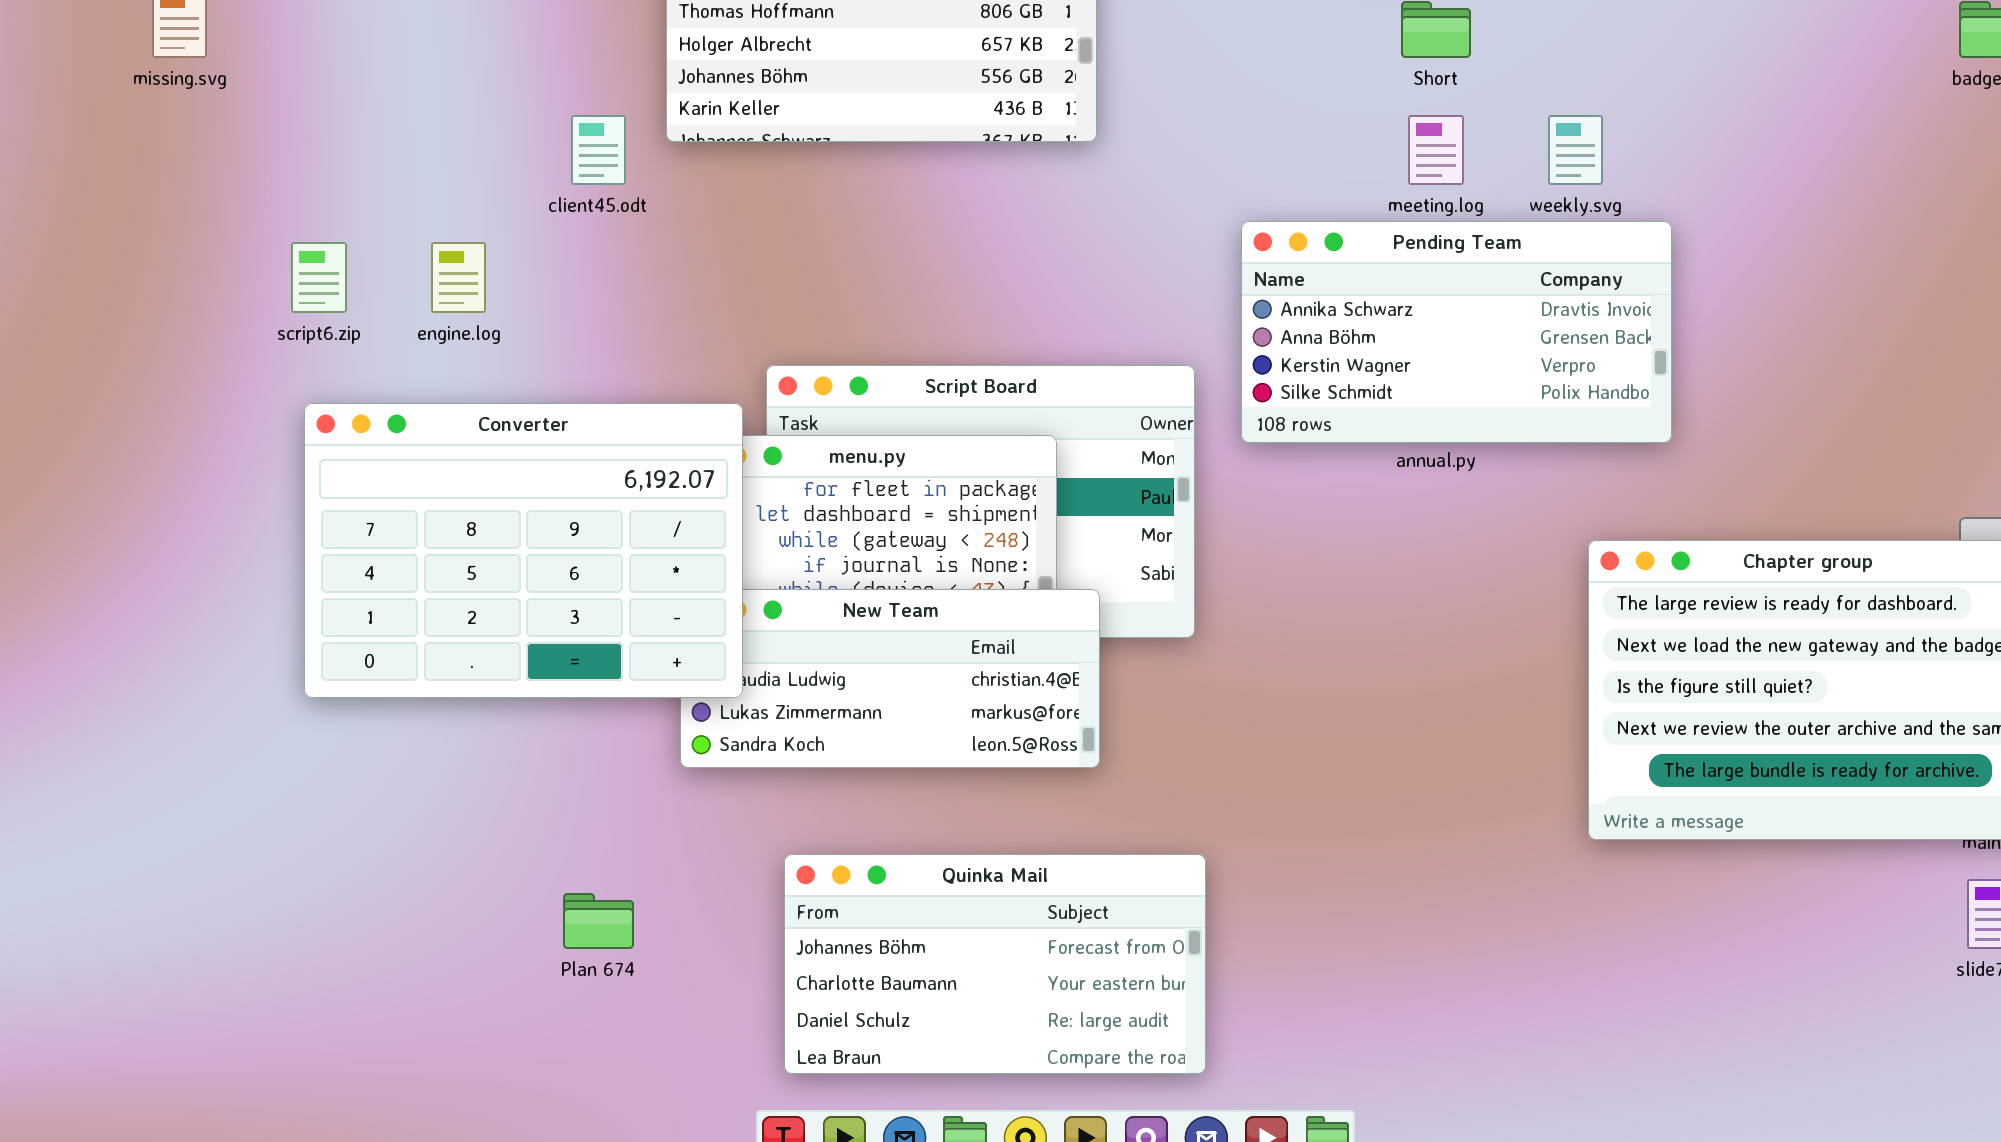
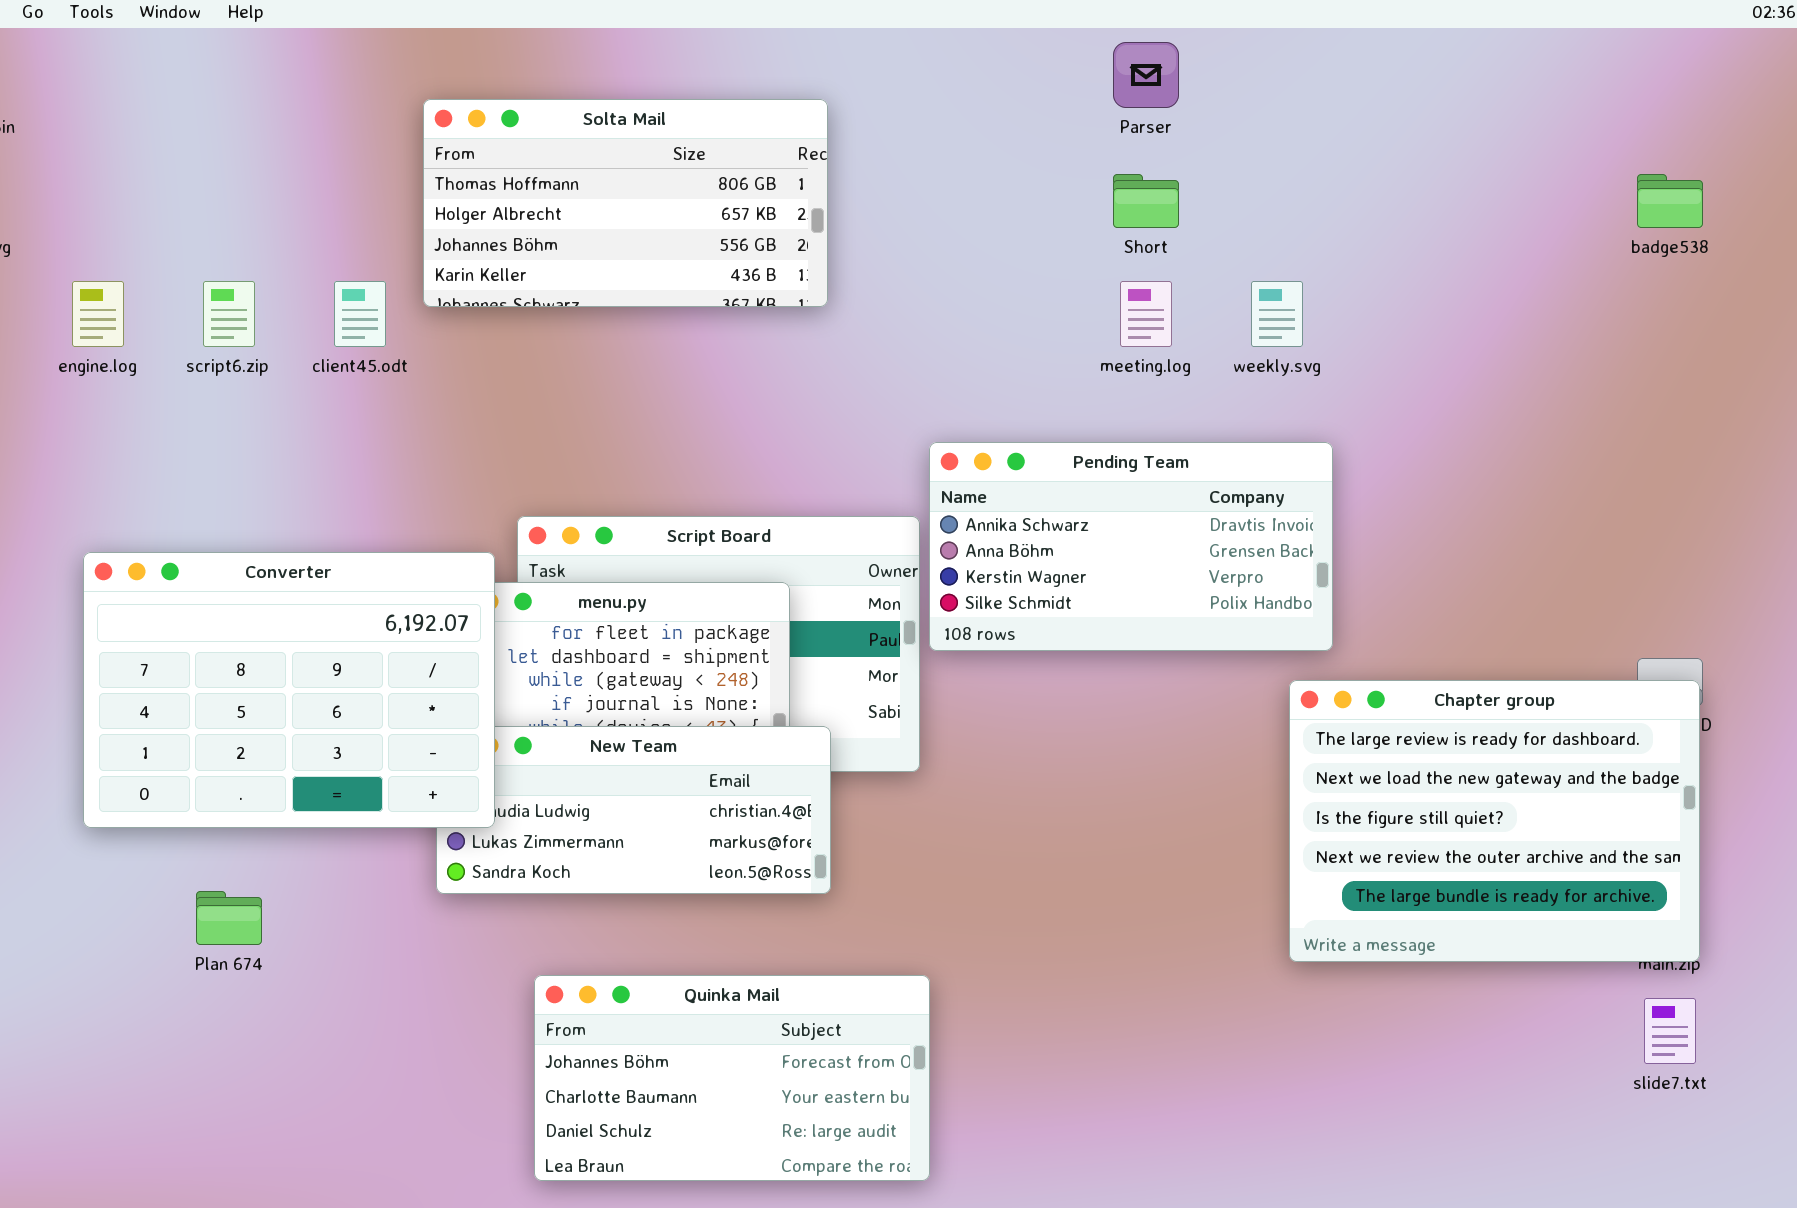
Pending Team: [1241,221,1672,443] -> [929,442,1333,651], moved
script6.zip: [291,242,347,313] -> [203,281,255,347], moved
engine.log: [431,242,486,313] -> [72,281,124,347], moved
Plan 674: [563,893,634,949] -> [196,891,262,945], moved

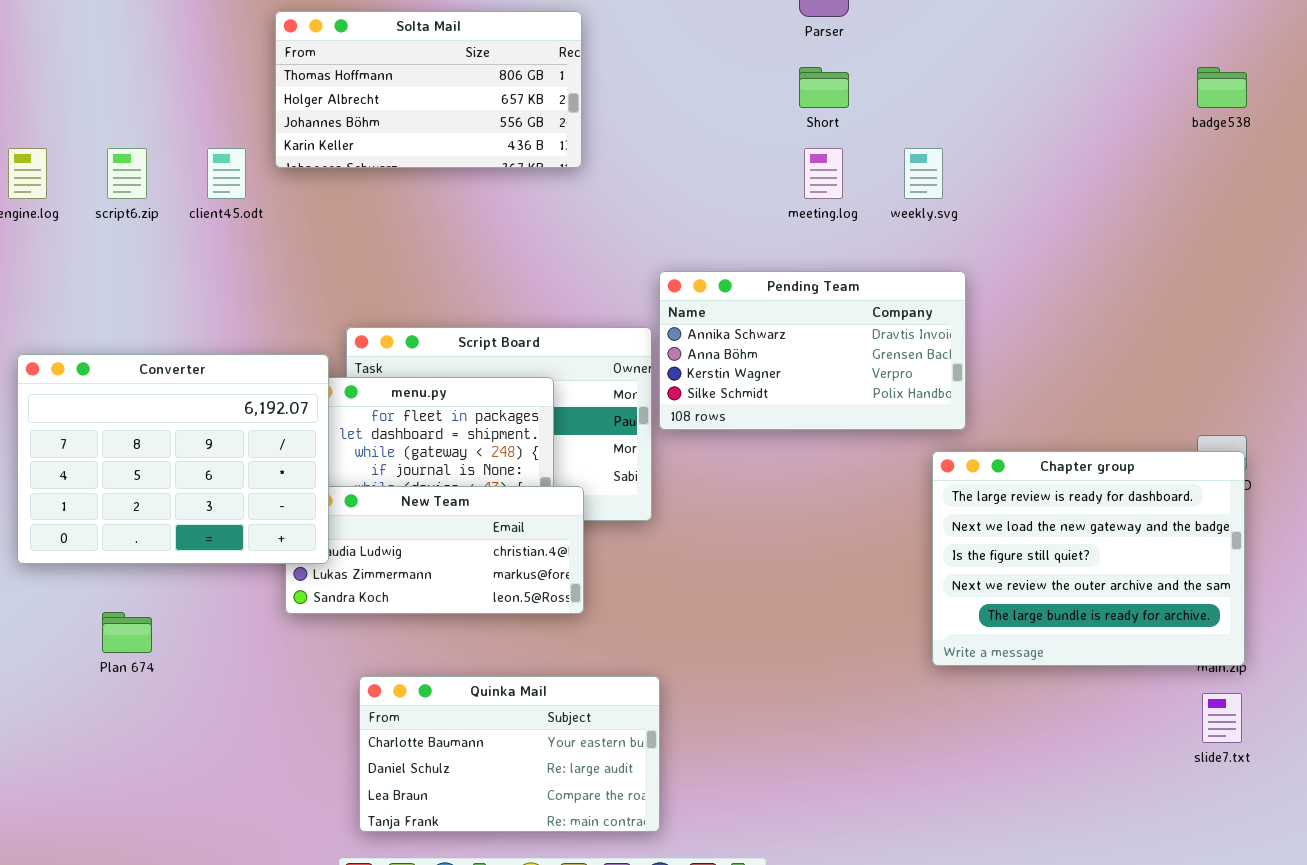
Quinka Mail: [534,975,930,1181] -> [359,676,660,832], scrolled down 1 row

